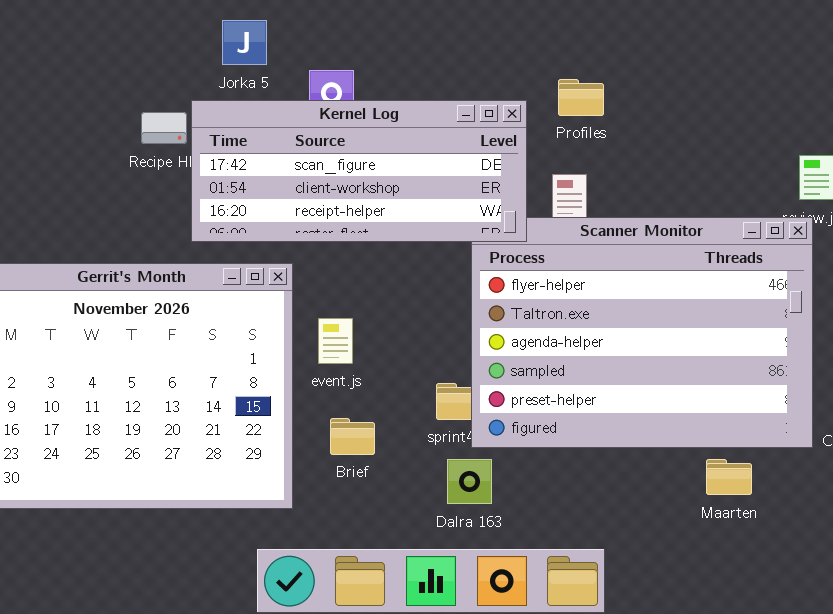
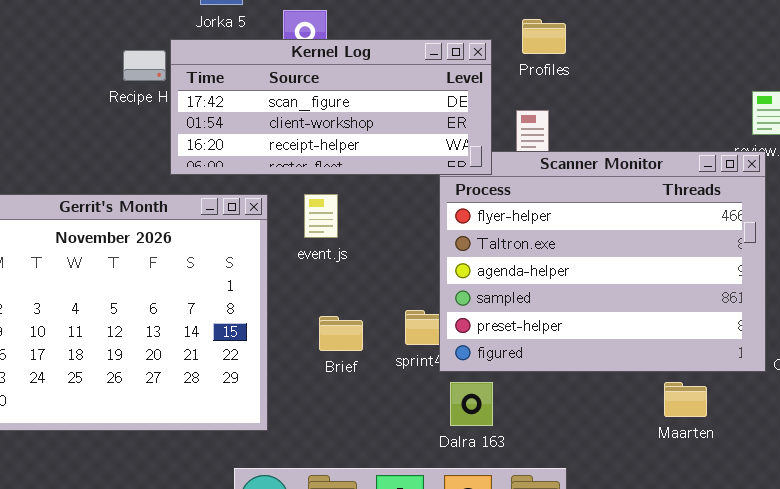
event.js: [318,318,353,364] -> [304,194,338,238], moved
Brief: [330,418,375,455] -> [319,316,363,351], moved
Dalra 163: [447,459,492,504] -> [450,382,493,426], moved

